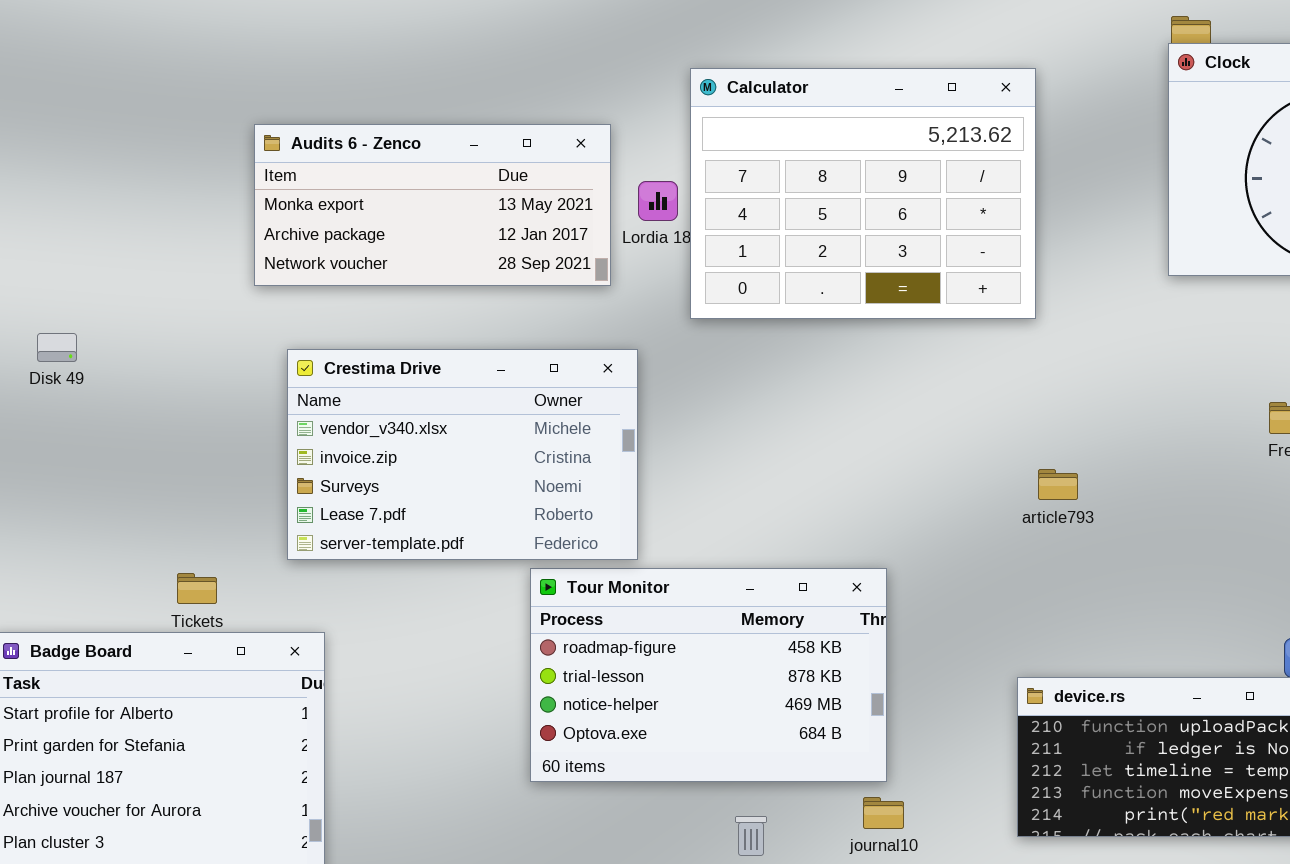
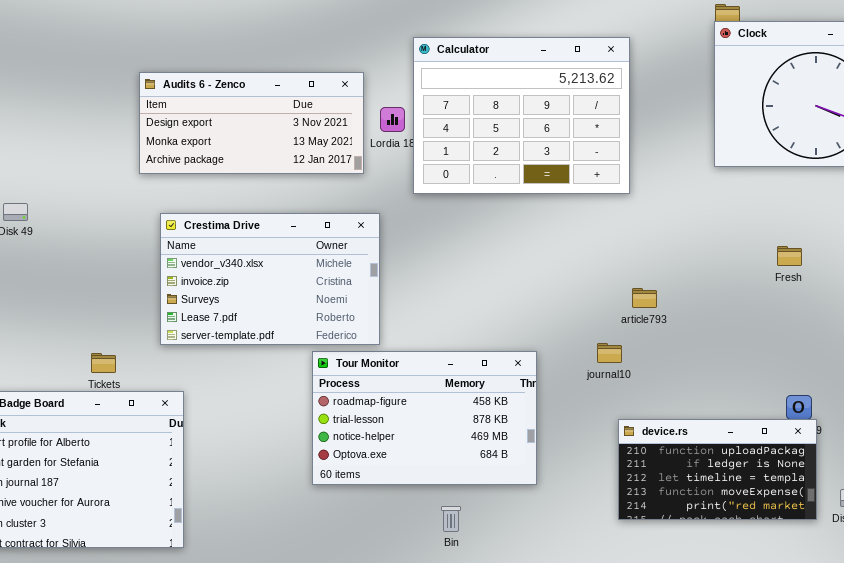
Audits 6 - Zenco: [254,124,611,286] -> [139,72,364,174], scrolled up 1 row
journal10: [863,797,904,829] -> [597,343,622,363], moved

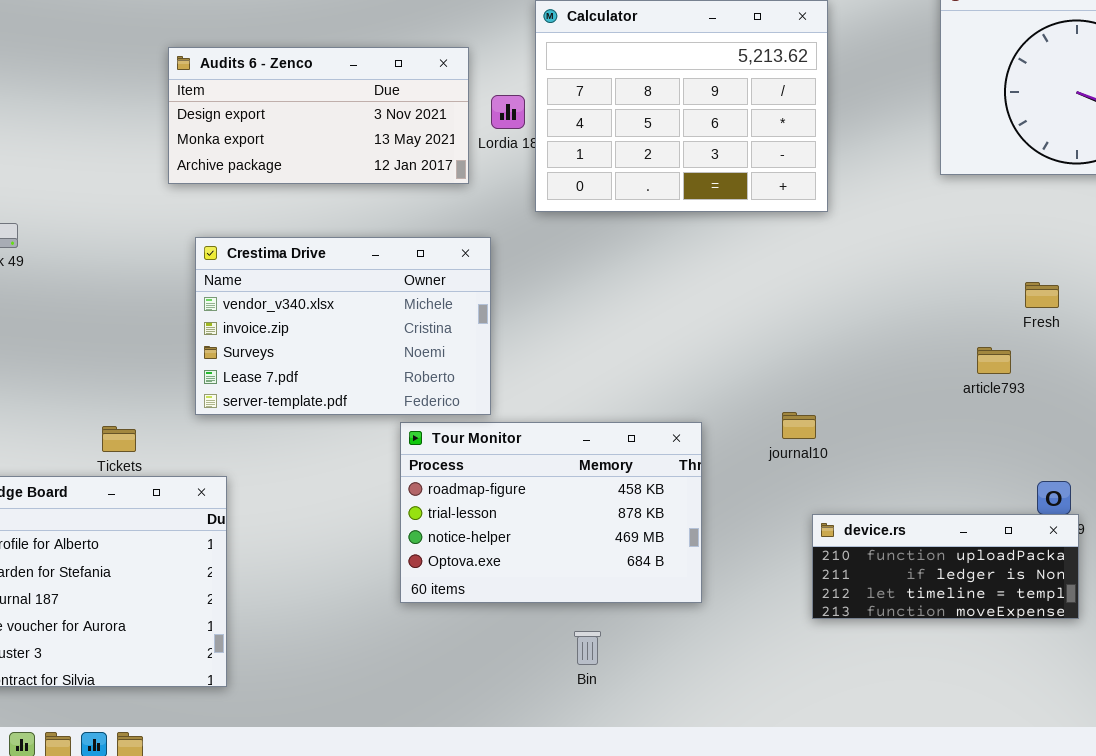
article793: [632,288,657,308] -> [977,347,1011,374], moved
device.rs: [618,419,817,520] -> [812,514,1079,619], resized

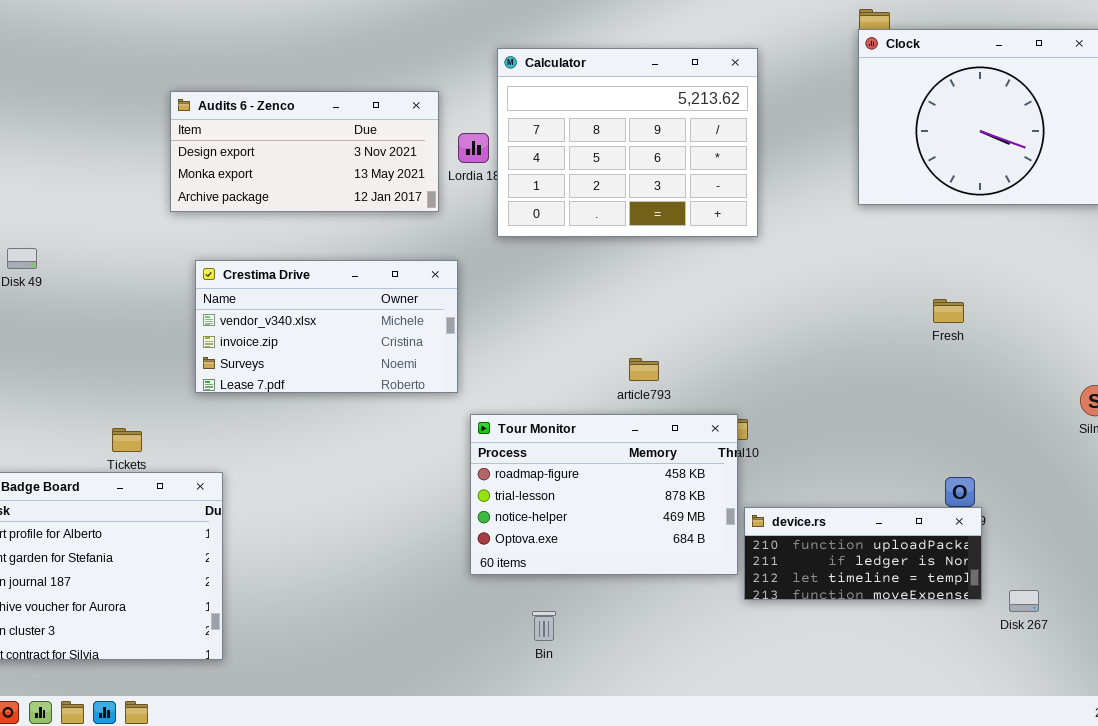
Crestima Drive: [195,237,491,415] -> [195,260,458,393], resized
article793: [977,347,1011,374] -> [629,358,659,381], moved
Tour Monitor: [400,422,702,603] -> [470,414,738,575], moved

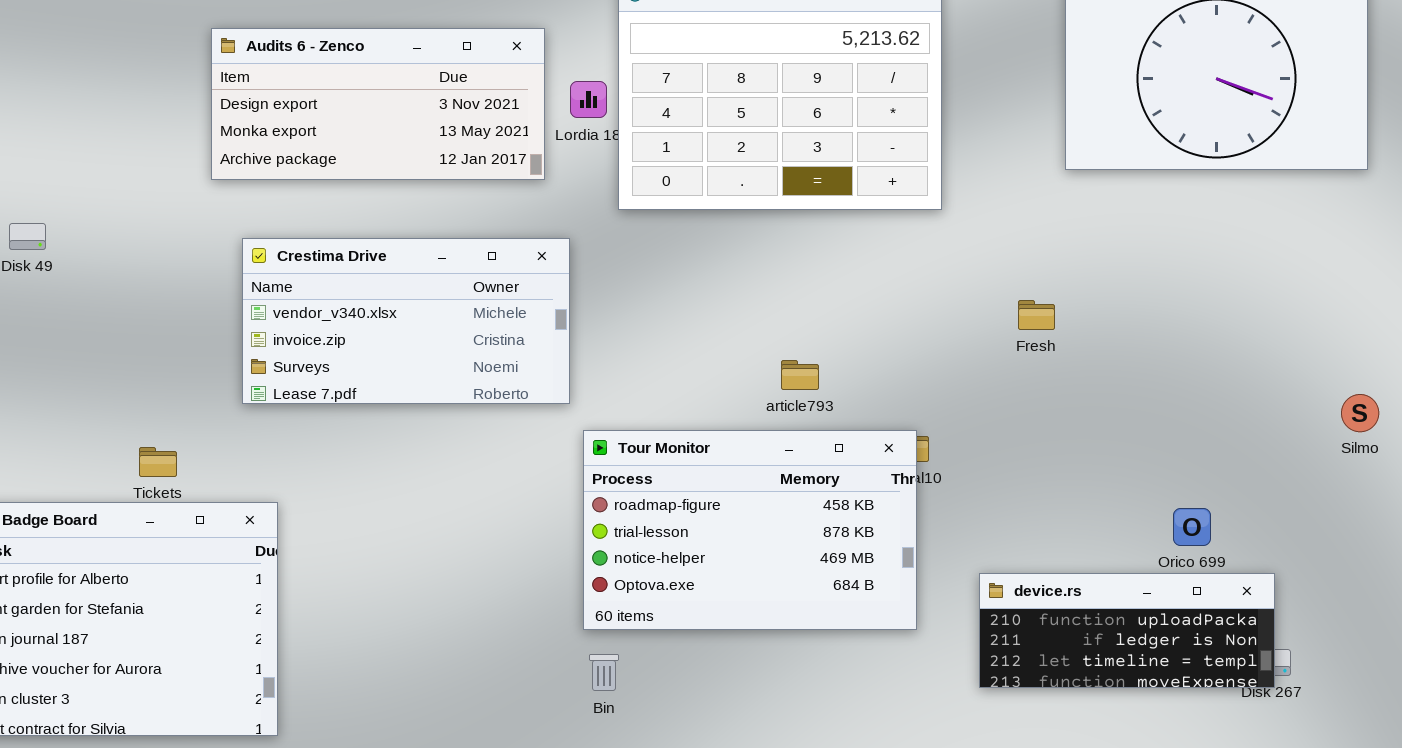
Fresh: [933,299,964,323] -> [1018,300,1055,330], moved
device.rs: [744,507,982,600] -> [979,573,1275,688], moved
Bin: [532,611,556,641] -> [589,654,619,691], moved

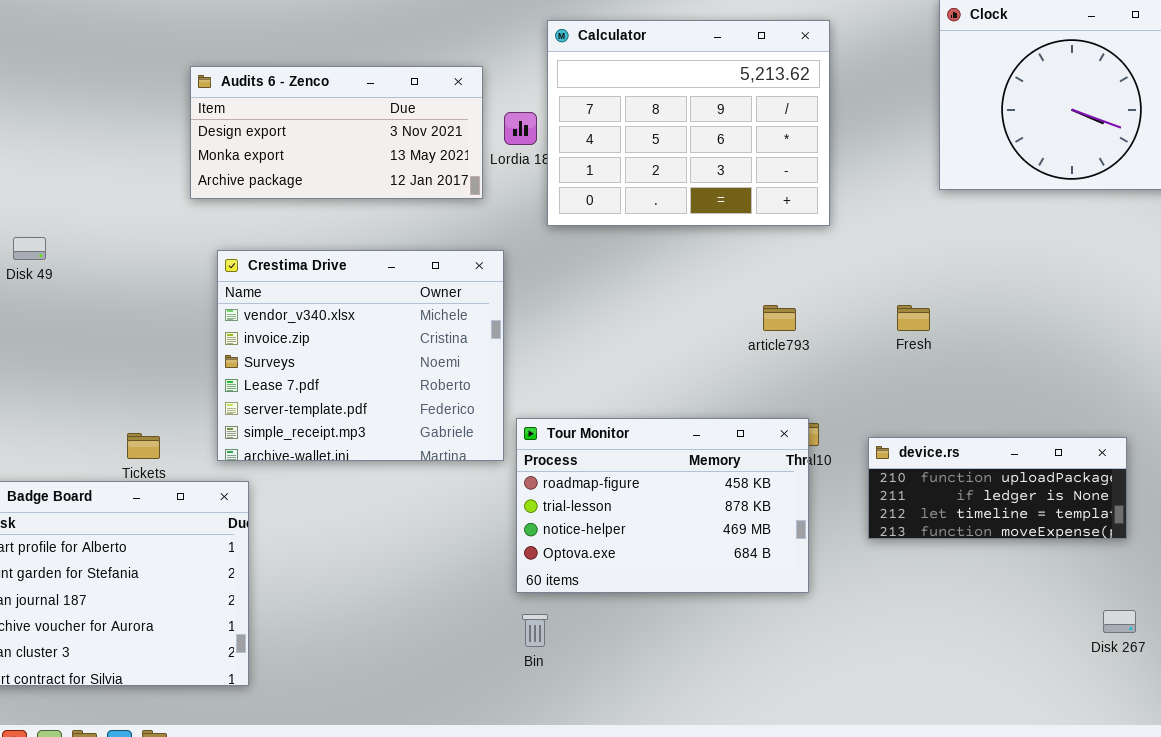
Crestima Drive: [242,238,570,404] -> [217,250,504,461], resized
article793: [781,360,819,390] -> [763,305,796,331], moved
device.rs: [979,573,1275,688] -> [868,437,1127,539], moved

